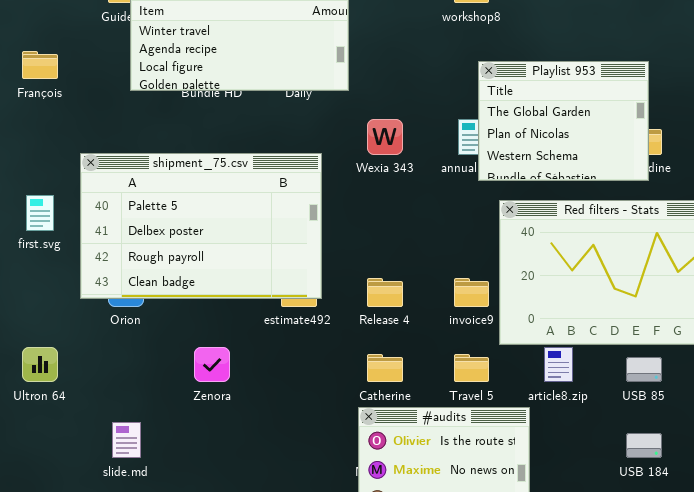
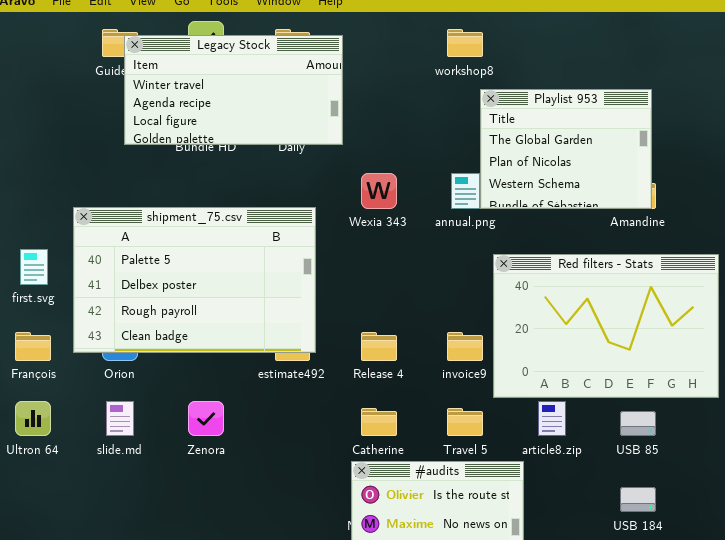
François: [22,51,58,79] -> [15,332,51,361], moved
Playlist 953: [478,61,649,181] -> [480,89,652,209], moved
slide.md: [112,422,141,458] -> [106,401,134,436], moved

